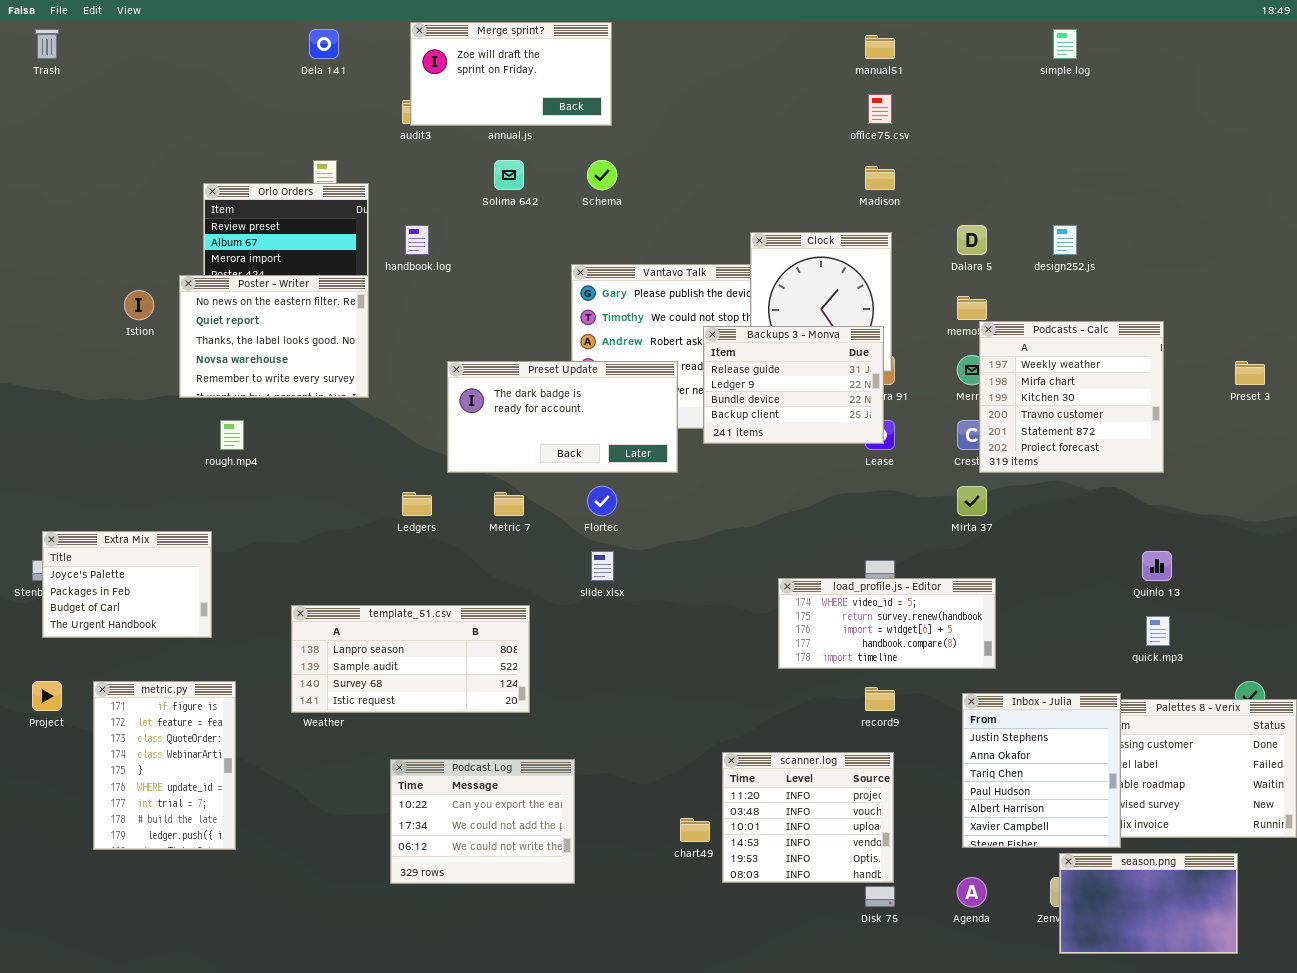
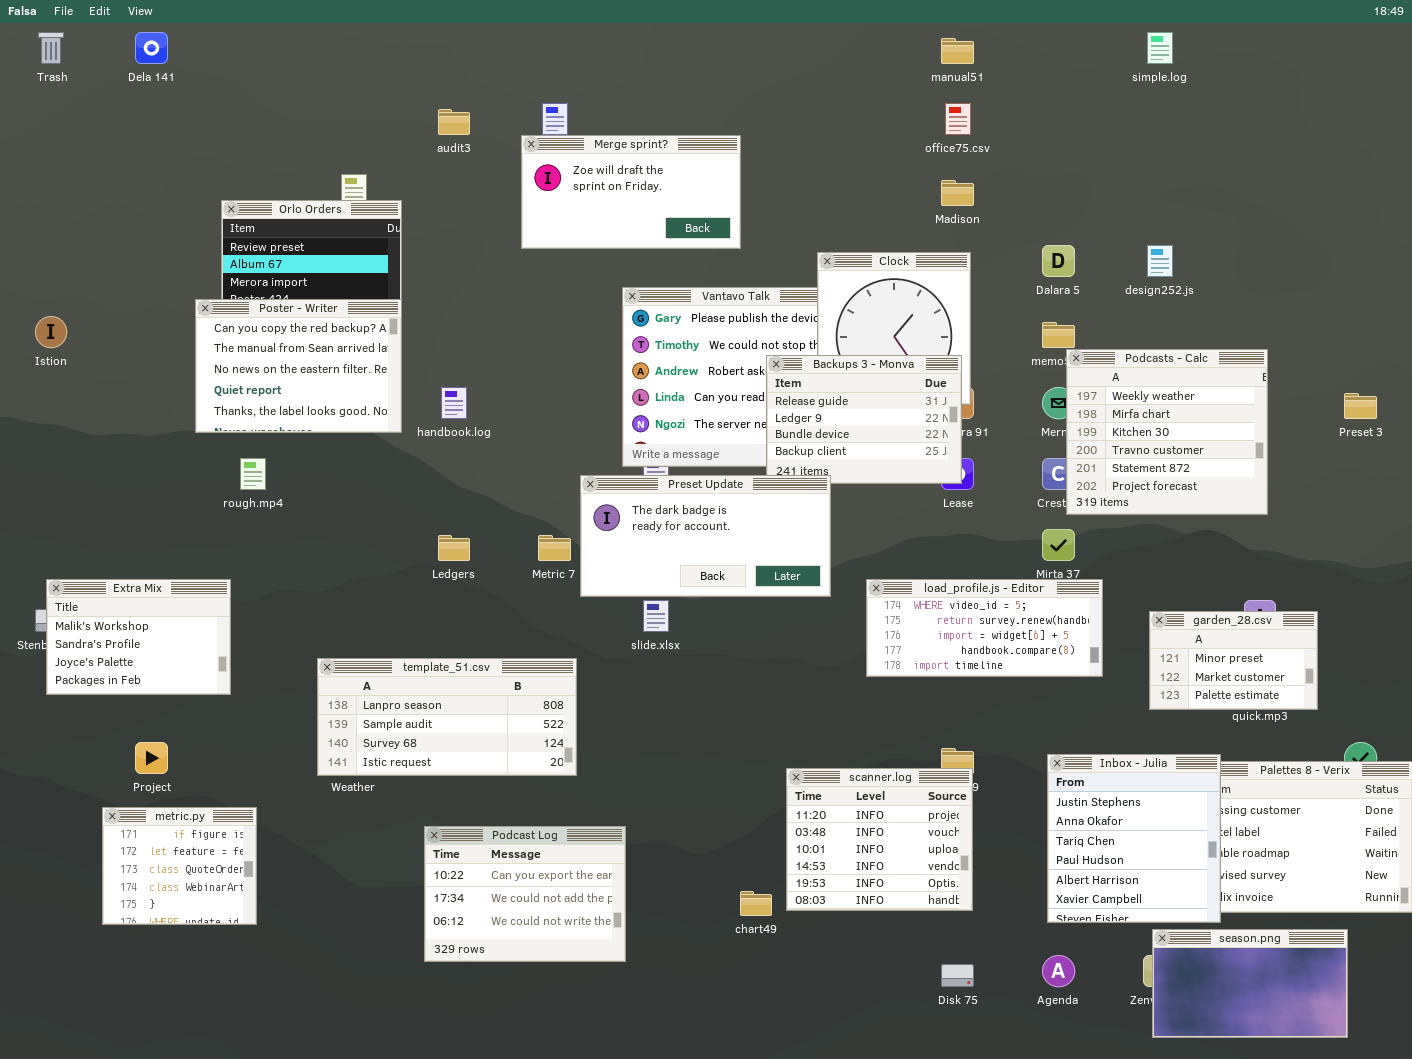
Merge sprint?: [410,22,612,126] -> [521,135,741,249], moved
Dela 141: [309,29,339,59] -> [135,32,168,64], moved
handbook.log: [405,225,429,255] -> [441,387,467,419], moved
Poster - Writer: [179,275,369,398] -> [195,299,402,433], scrolled up 2 rows
Istion: [124,290,154,320] -> [35,316,67,348], moved
Preset Update: [447,361,678,473] -> [580,475,831,597], moved
Extra Mix: [42,531,212,638] -> [46,579,231,695], scrolled up 2 rows
garden_28.csv: none -> [1149,611,1318,710], opened
load_profile.js - Editor: [778,578,996,669] -> [866,579,1103,677], moved
Project: [32,681,62,711] -> [135,742,168,774], moved
metric.py: [93,681,236,850] -> [102,807,257,925], resized
scanner.log: [722,752,894,883] -> [786,768,973,911], moved

